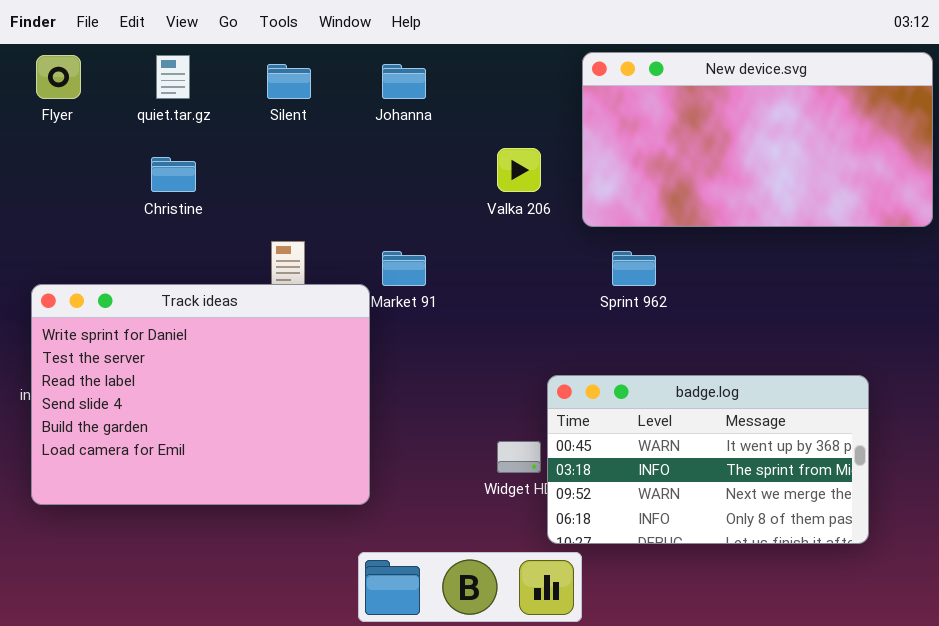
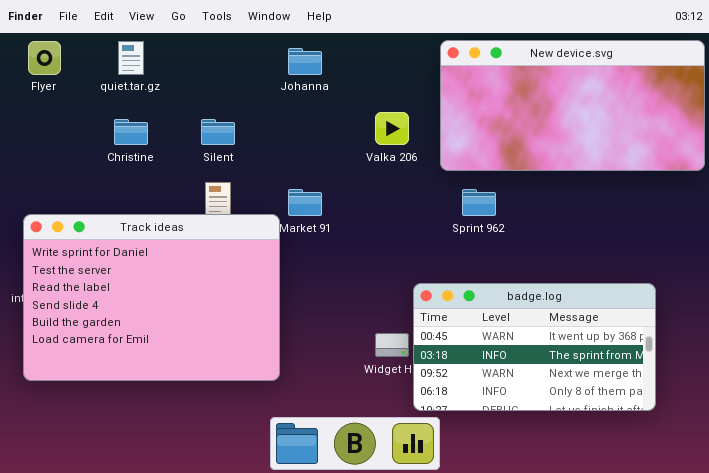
Silent: [267,64,311,99] -> [201,119,235,145], moved

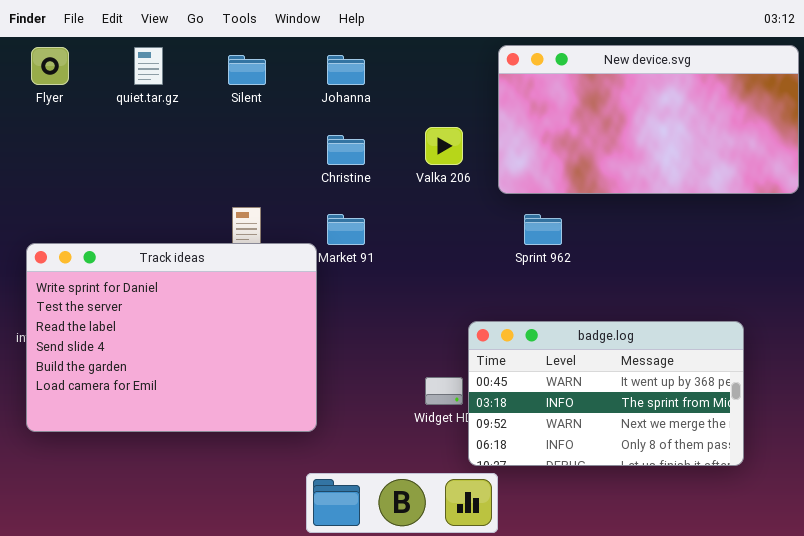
Christine: [114,119,148,145] -> [327,135,365,165], moved
Silent: [201,119,235,145] -> [228,55,266,85], moved

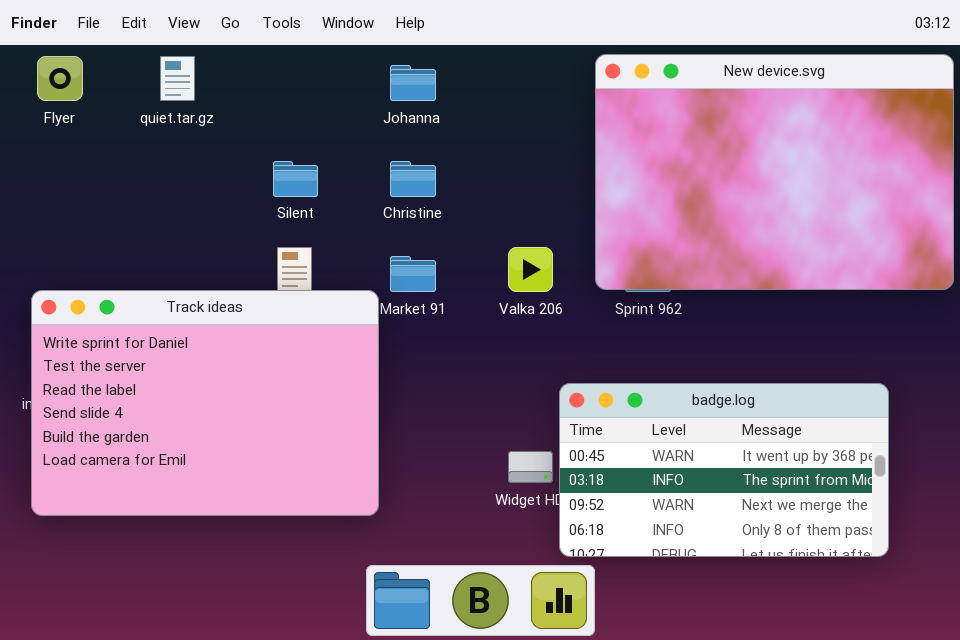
New device.svg: [498,45,799,194] -> [595,54,954,290], resized
Silent: [228,55,266,85] -> [273,161,318,197], moved
Valka 206: [425,127,463,165] -> [508,247,553,292], moved

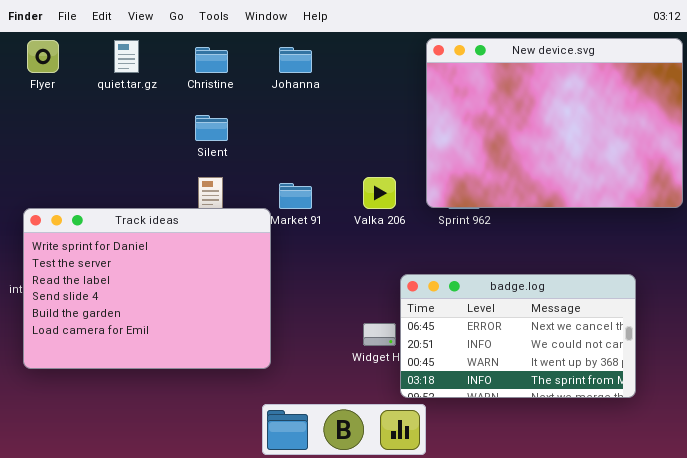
Christine: [390,161,436,197] -> [195,47,228,73], moved
badge.log: [559,383,889,557] -> [400,274,636,398], scrolled up 2 rows

